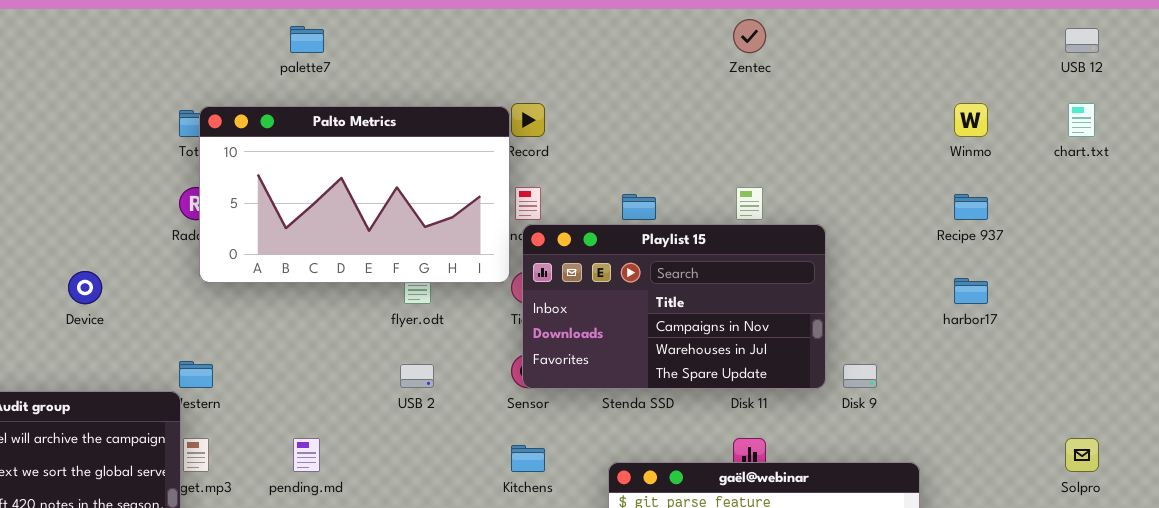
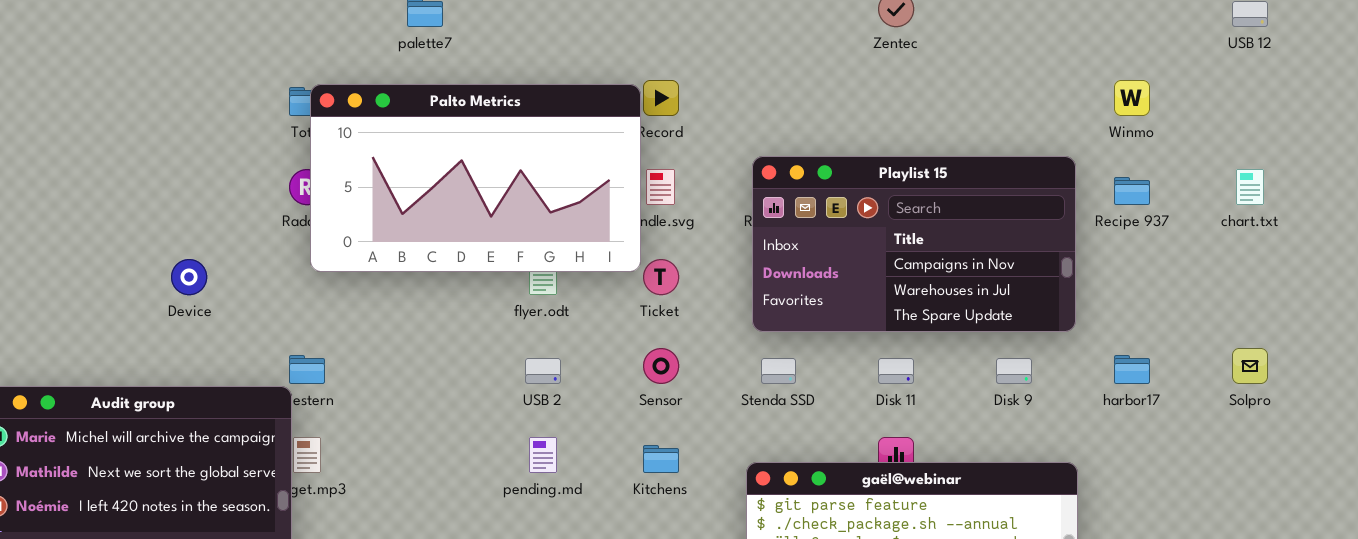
chart.txt: [1068,103,1095,137] -> [1236,169,1264,205], moved
Playlist 15: [522,224,826,389] -> [752,156,1076,332], moved
harbor17: [954,278,988,304] -> [1114,355,1150,384], moved
pending.md: [293,438,320,472] -> [529,437,557,473], moved
Solpro: [1065,438,1099,472] -> [1232,348,1268,384], moved

